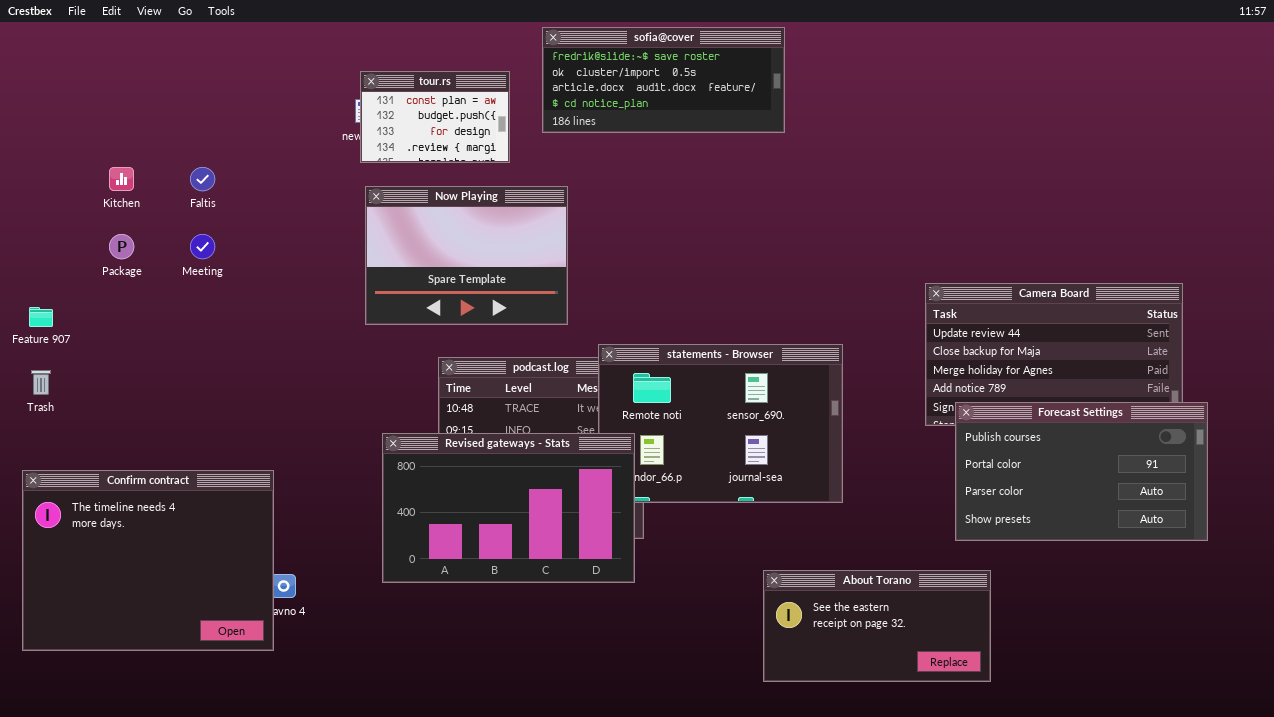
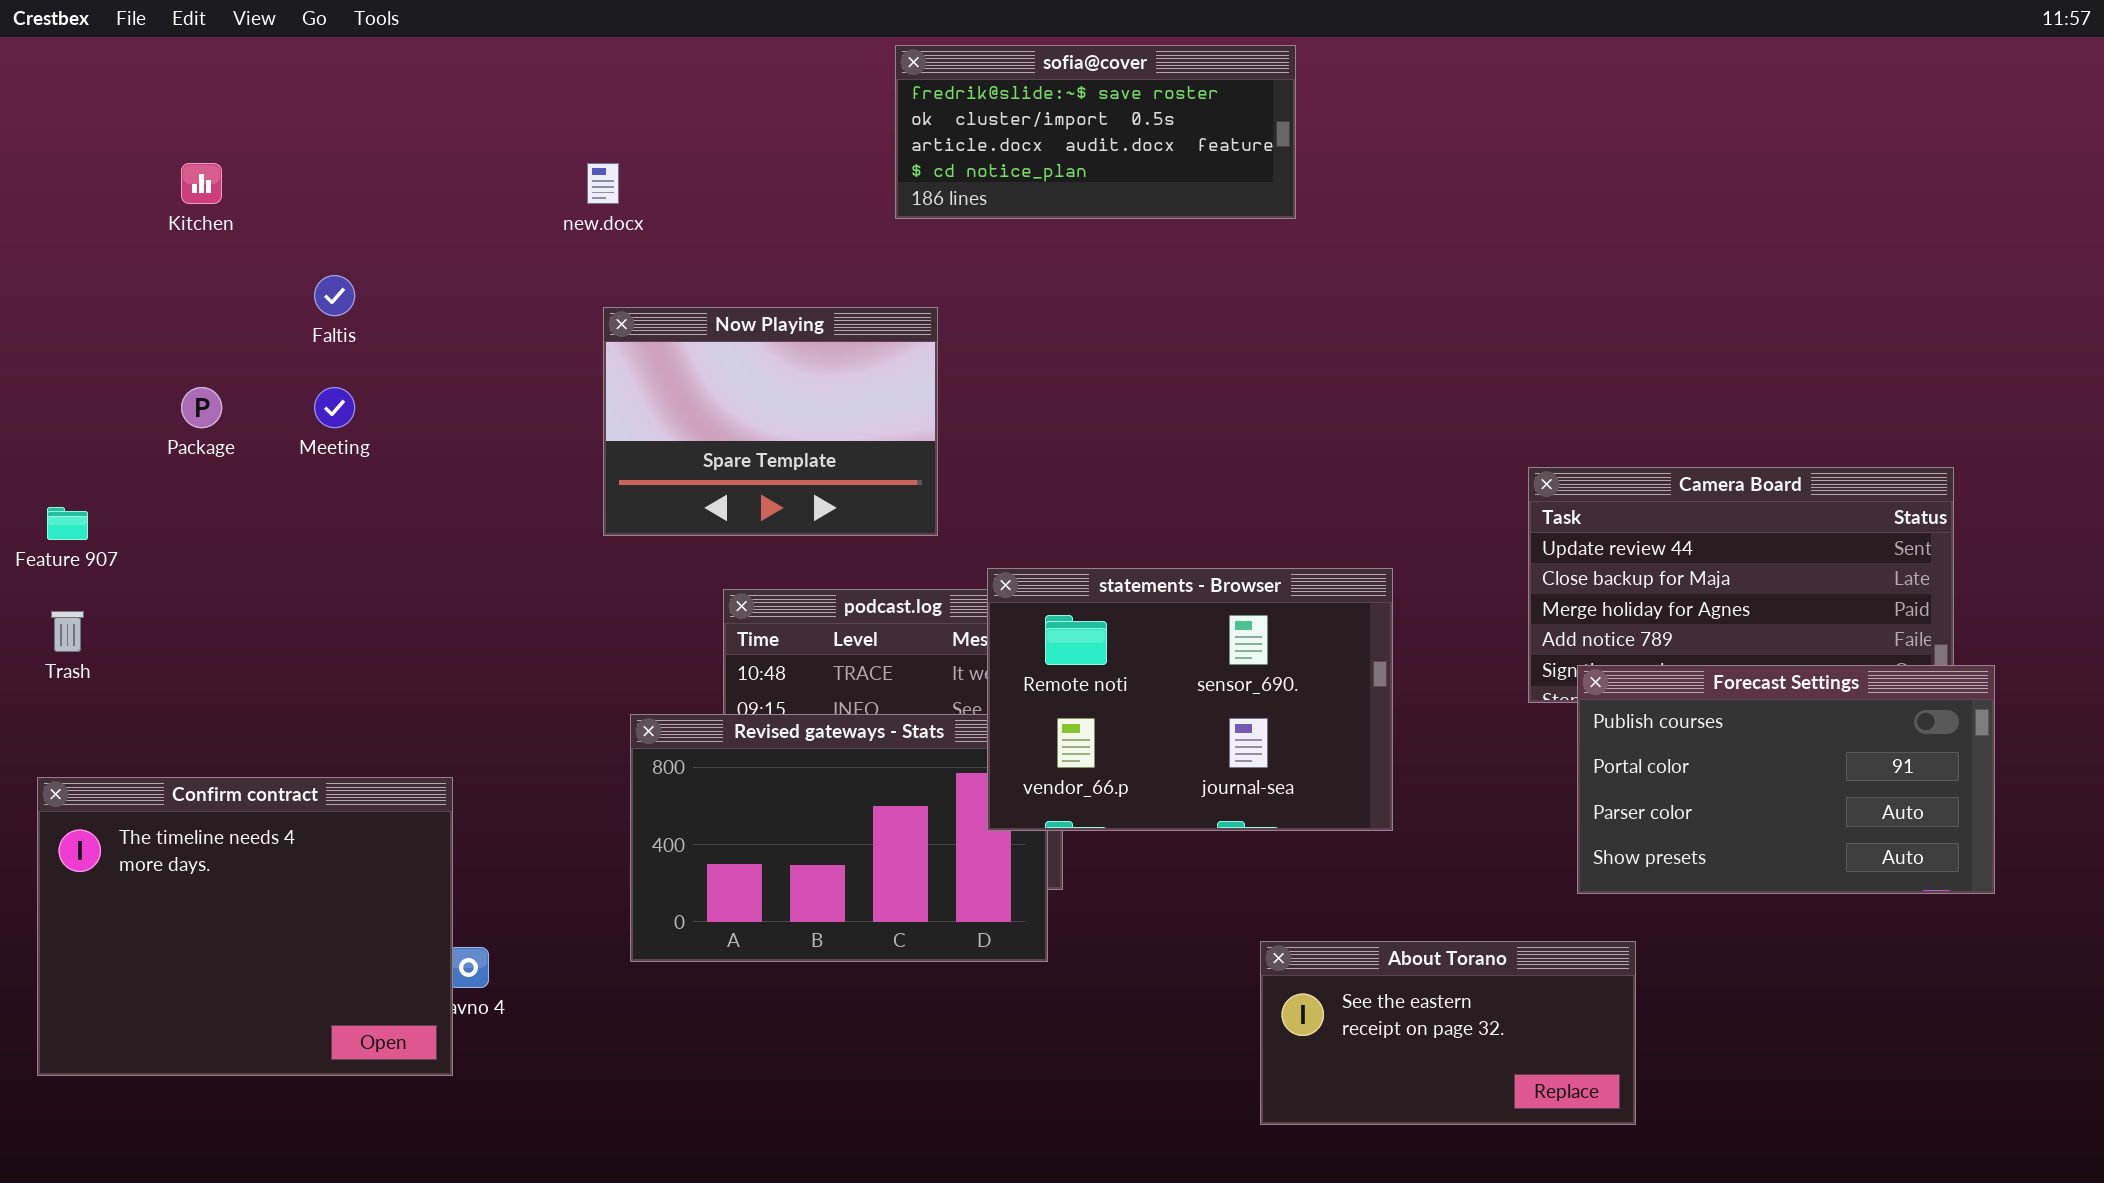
tour.rs: [360,71,510,163] -> none, closed
Kitchen: [109,167,134,191] -> [181,163,222,204], moved
statements - Browser: [598,344,843,503] -> [987,568,1393,831], raised

